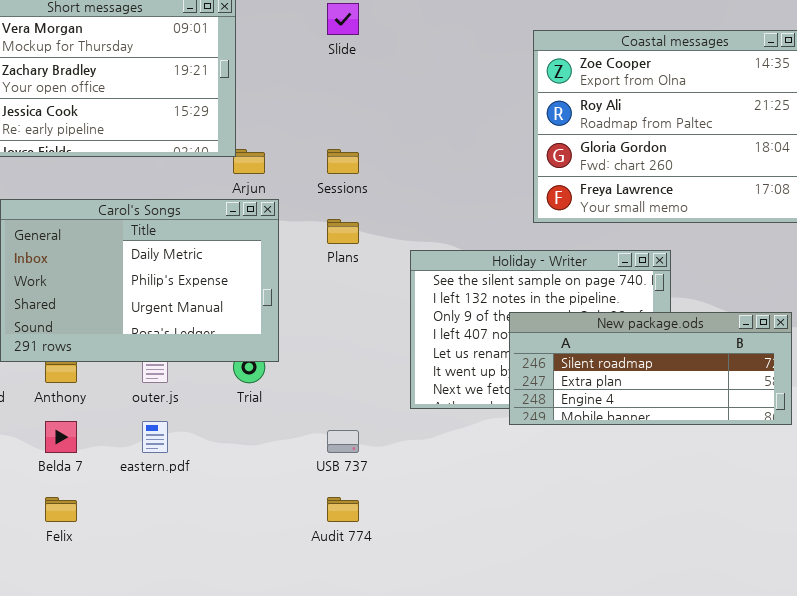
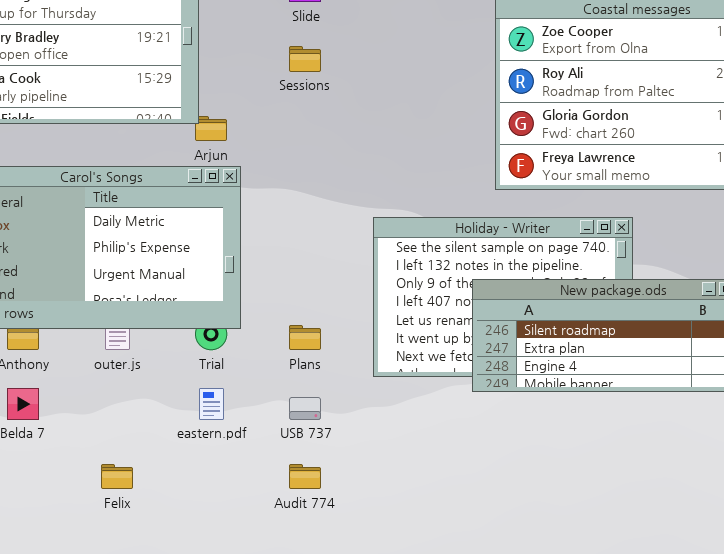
Sessions: [327,149,359,174] -> [289,46,321,72], moved
Plans: [327,219,359,244] -> [289,325,321,350], moved
eastern.pdf: [142,421,168,453] -> [199,388,224,420], moved
Felix: [45,497,77,522] -> [101,464,133,489], moved

